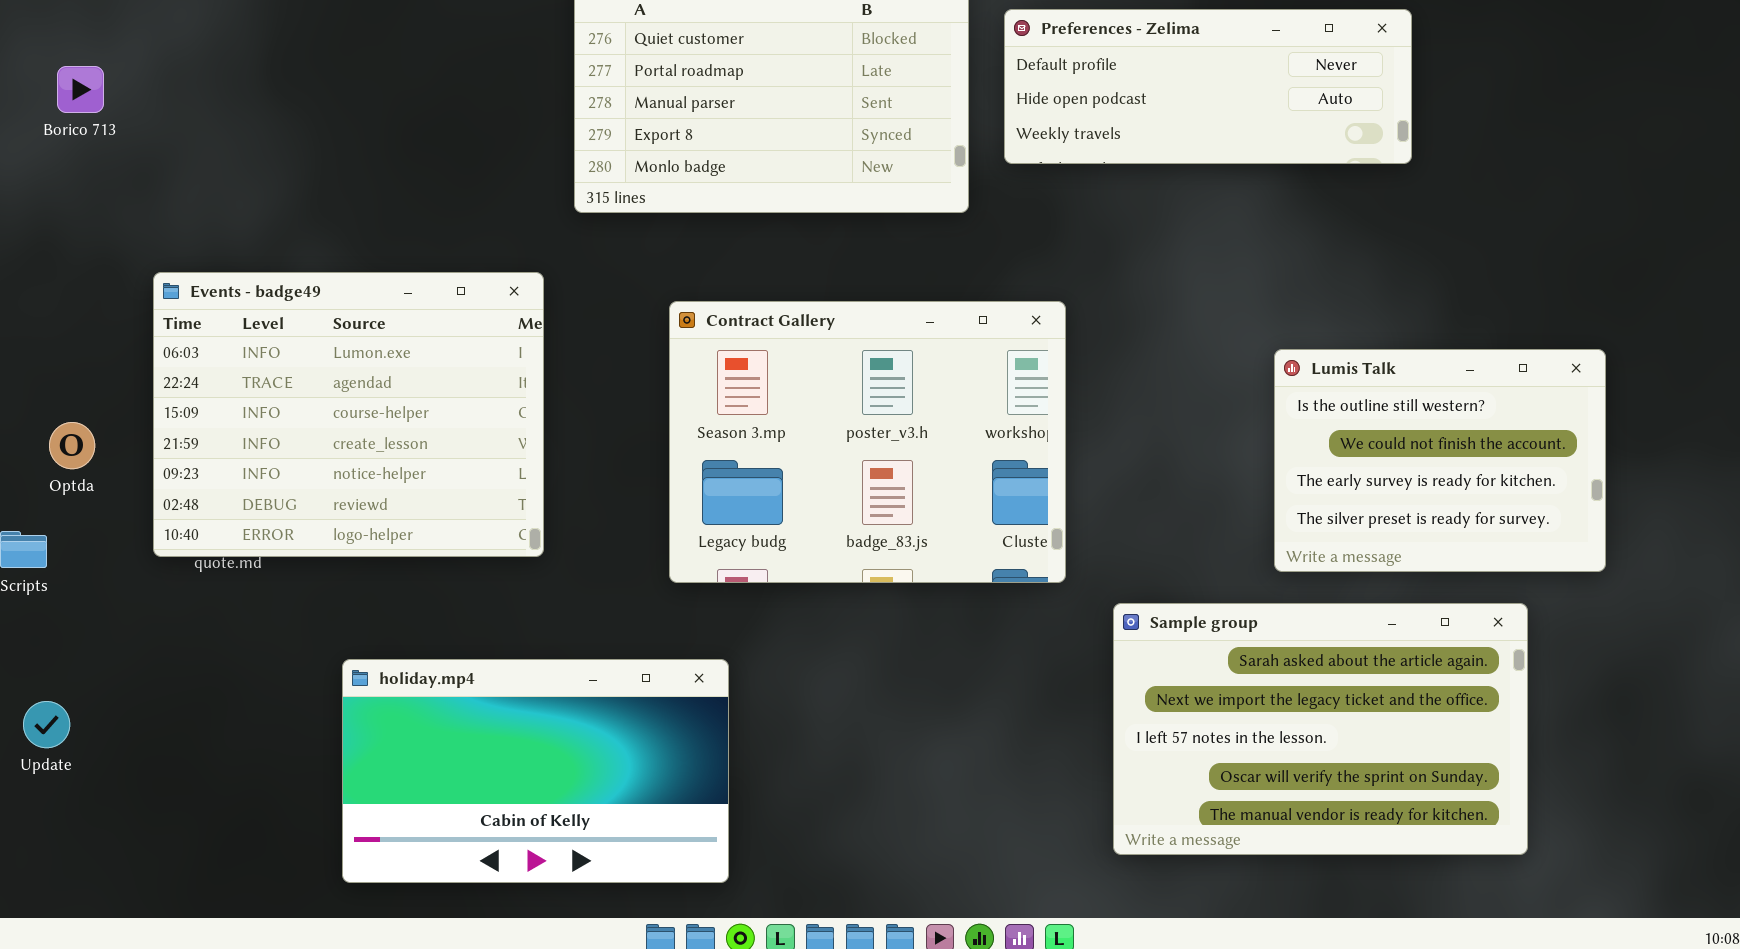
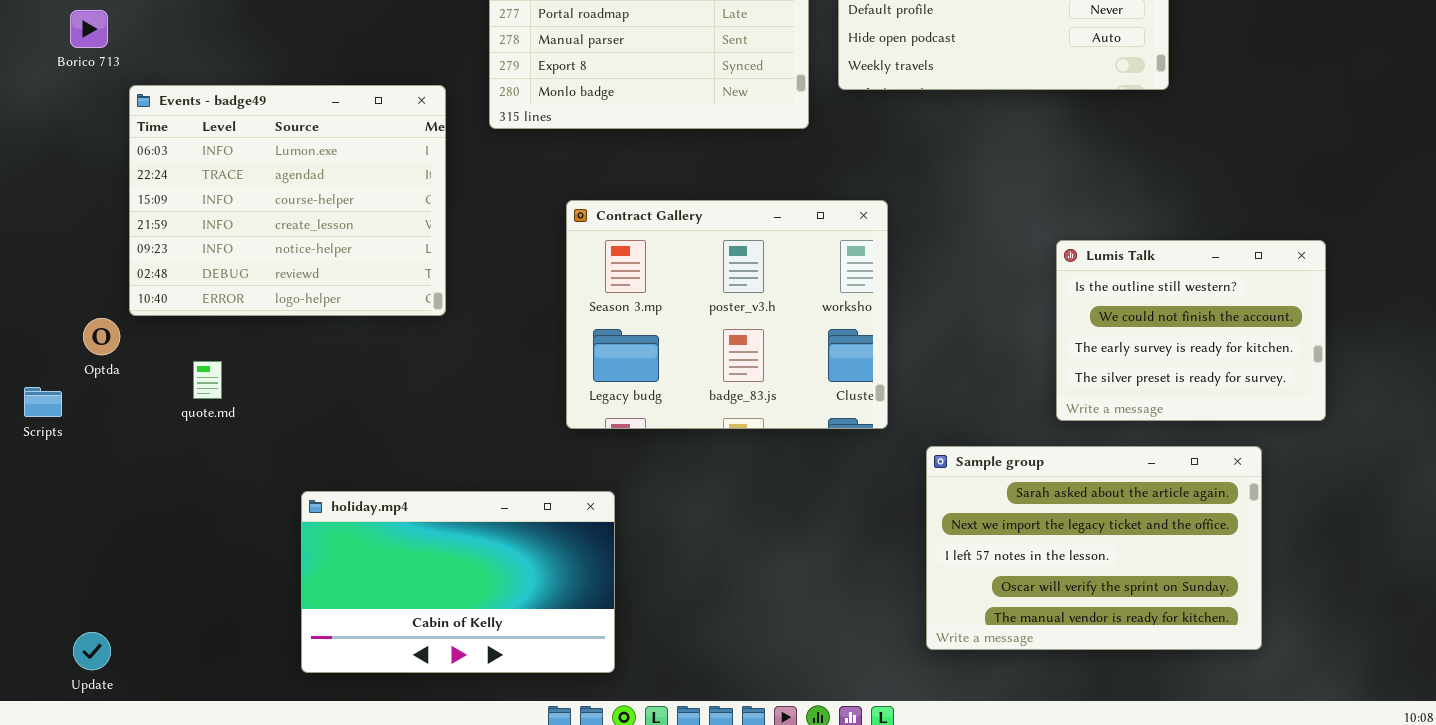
Events - badge49: [153,272,544,557] -> [129,85,446,316], moved
Optda: [49,422,95,469] -> [83,318,120,355], moved
Update: [23,701,70,748] -> [73,632,111,670], moved

